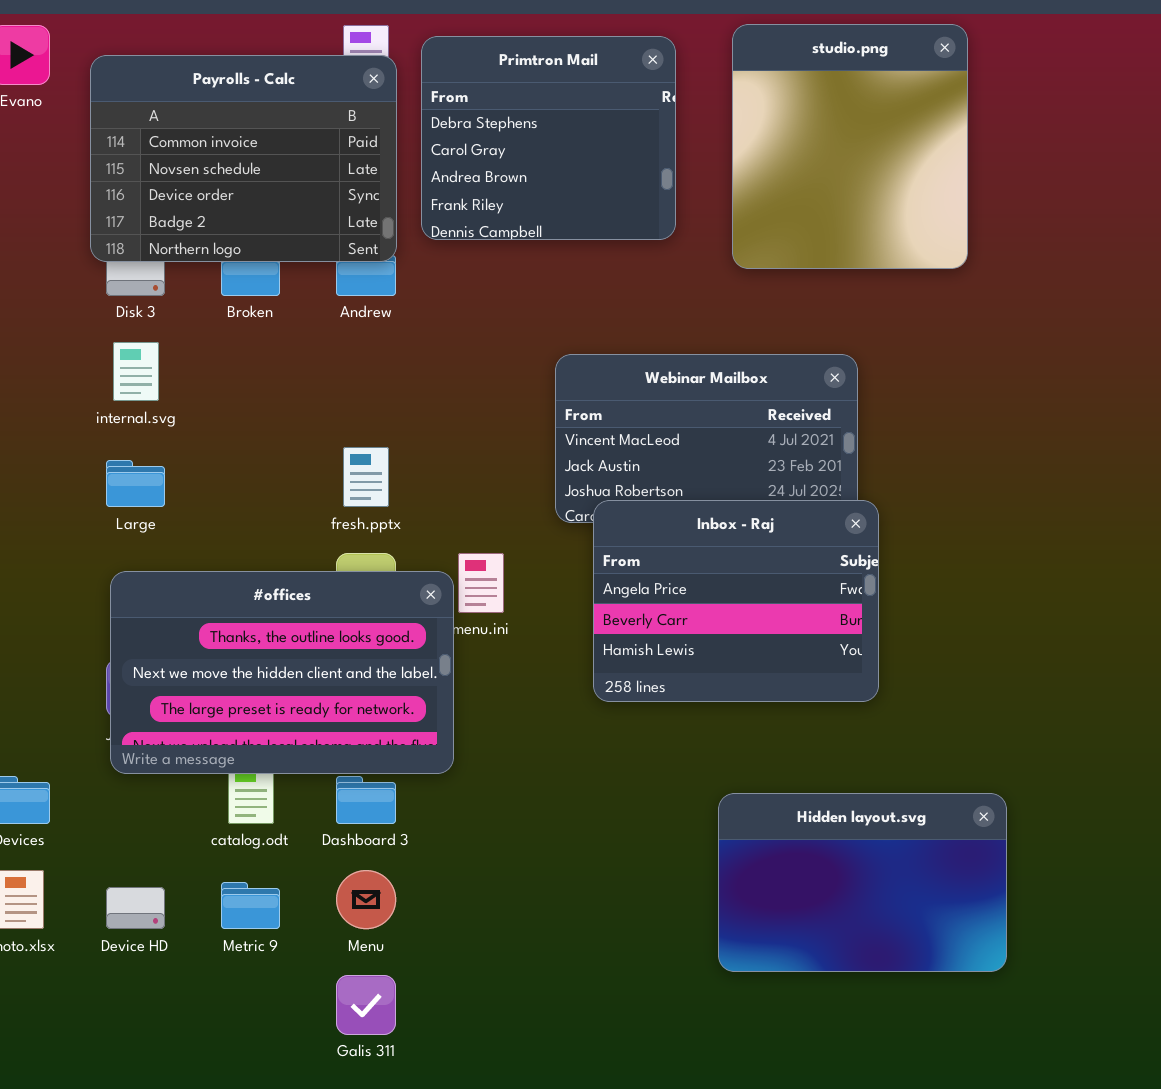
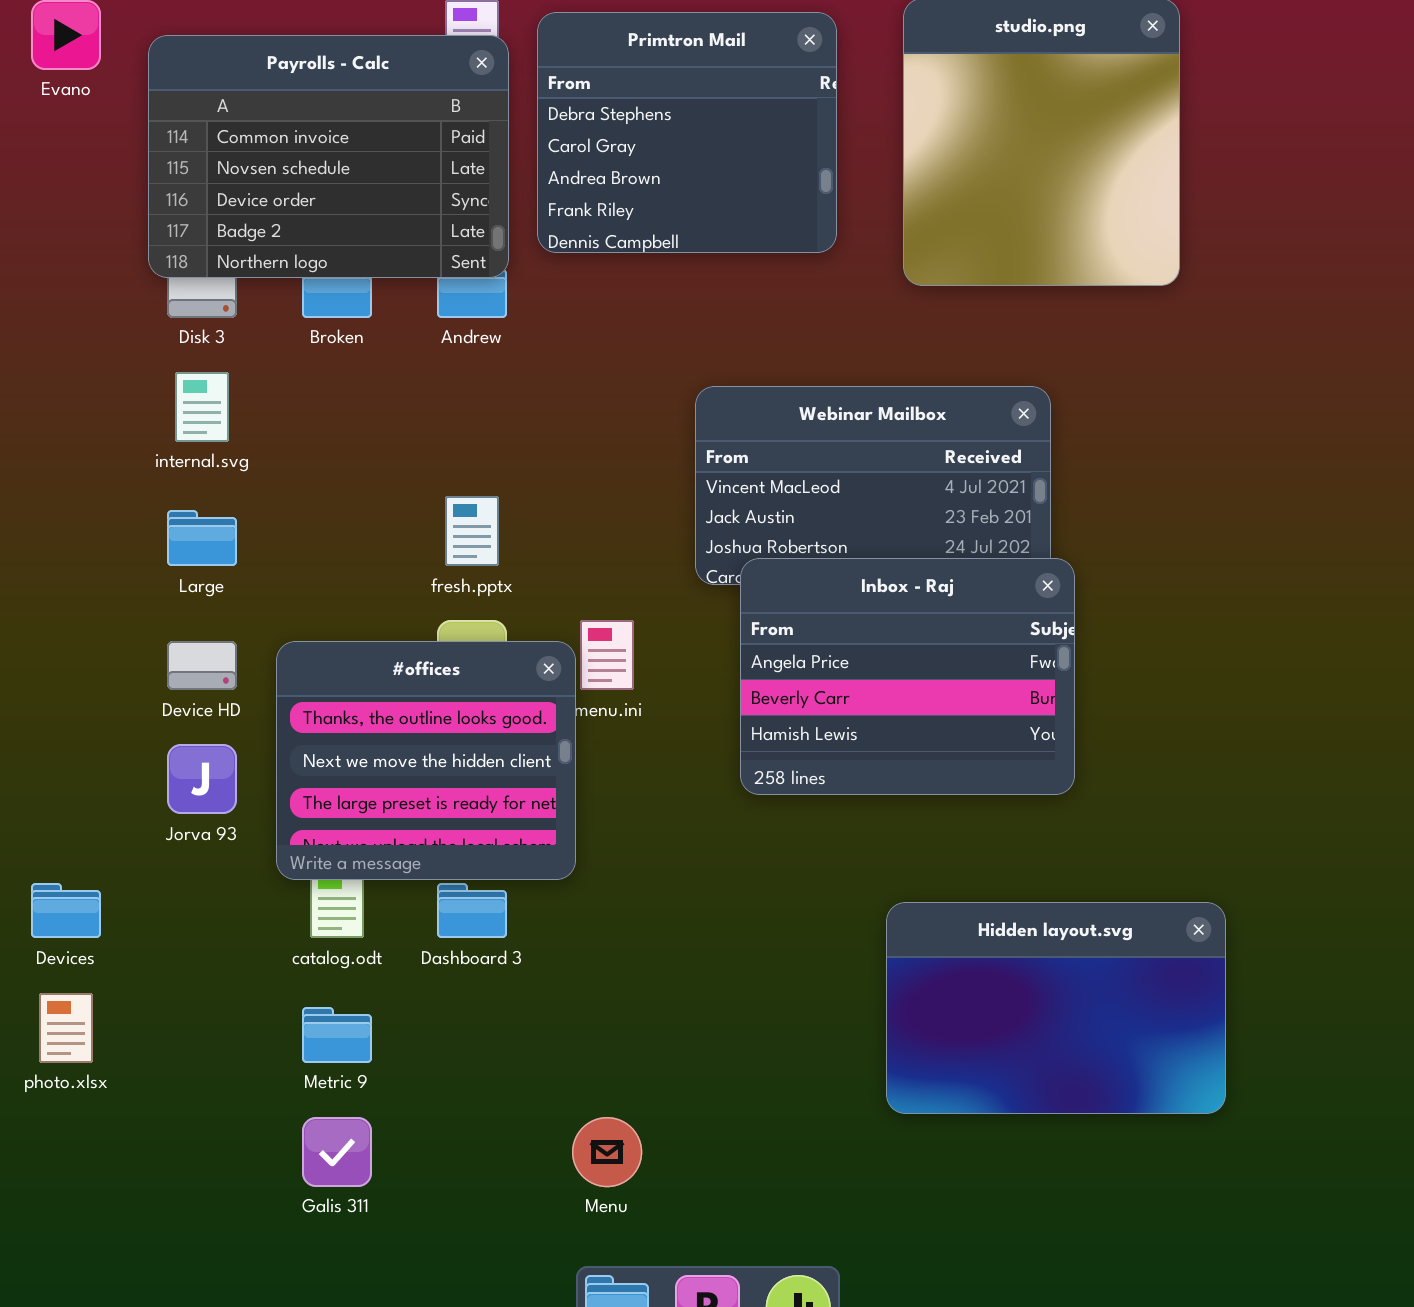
#offices: [110,571,454,774] -> [276,641,576,880], resized
Menu: [336,870,396,929] -> [572,1117,642,1187], moved
Device HD: [106,887,165,929] -> [167,641,237,690], moved
Galis 311: [336,975,396,1035] -> [302,1117,372,1187], moved

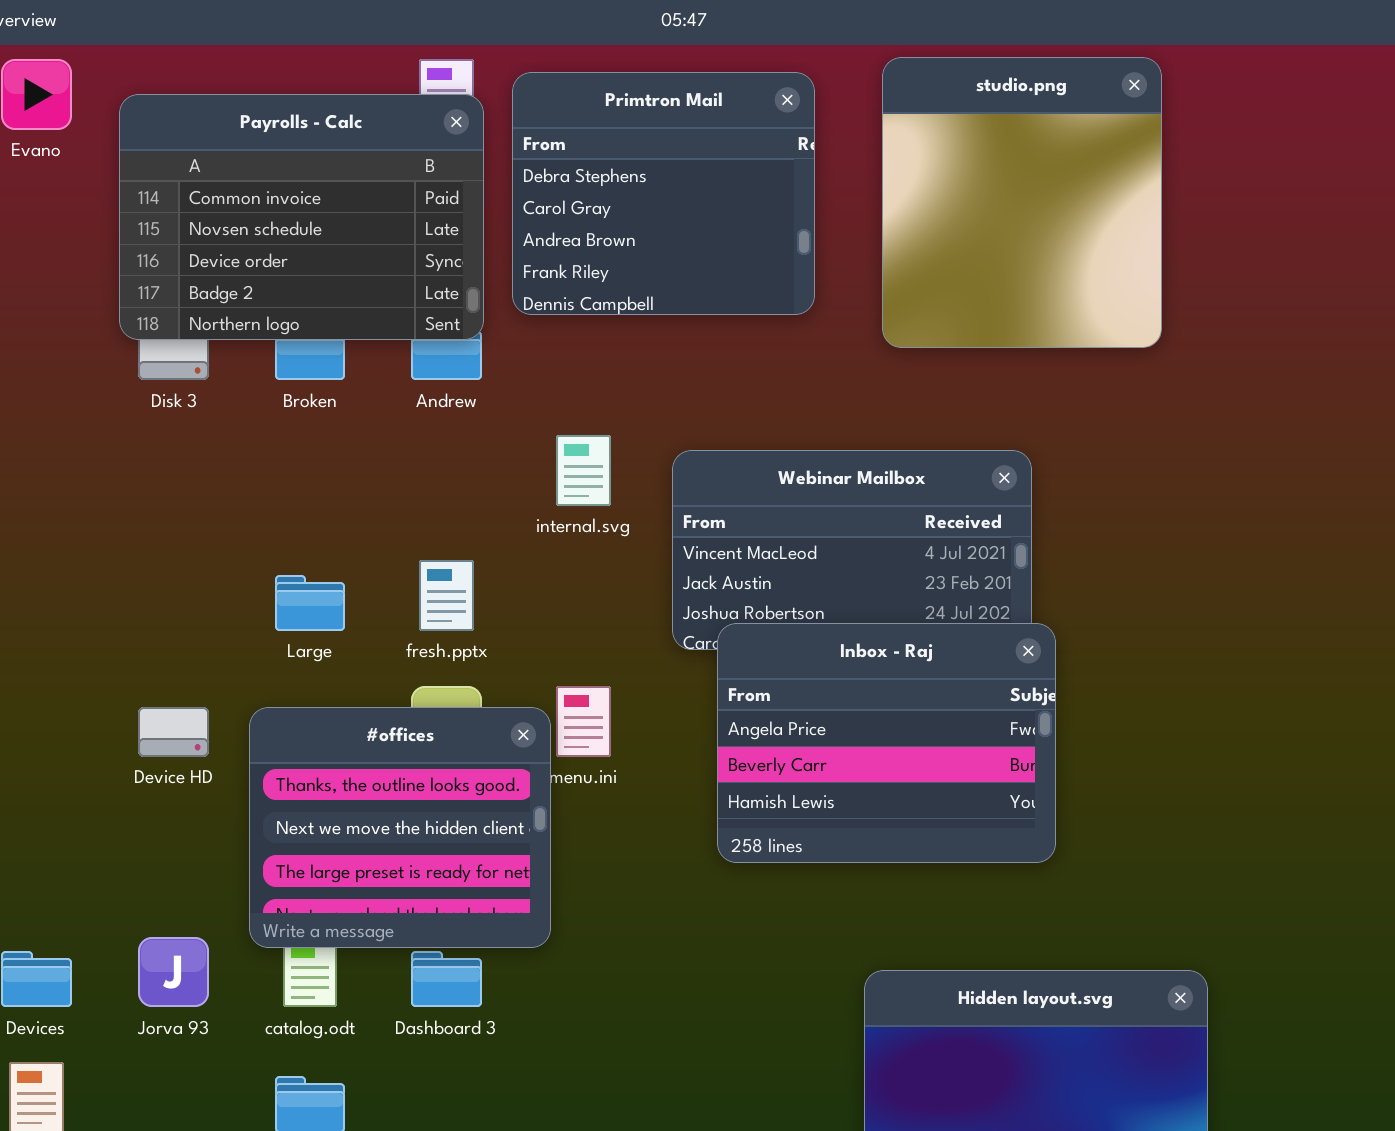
internal.svg: [175,372,229,442] -> [556,435,611,506], moved
Large: [167,510,237,566] -> [275,575,345,631], moved
Jorva 93: [167,744,237,814] -> [138,937,209,1007], moved

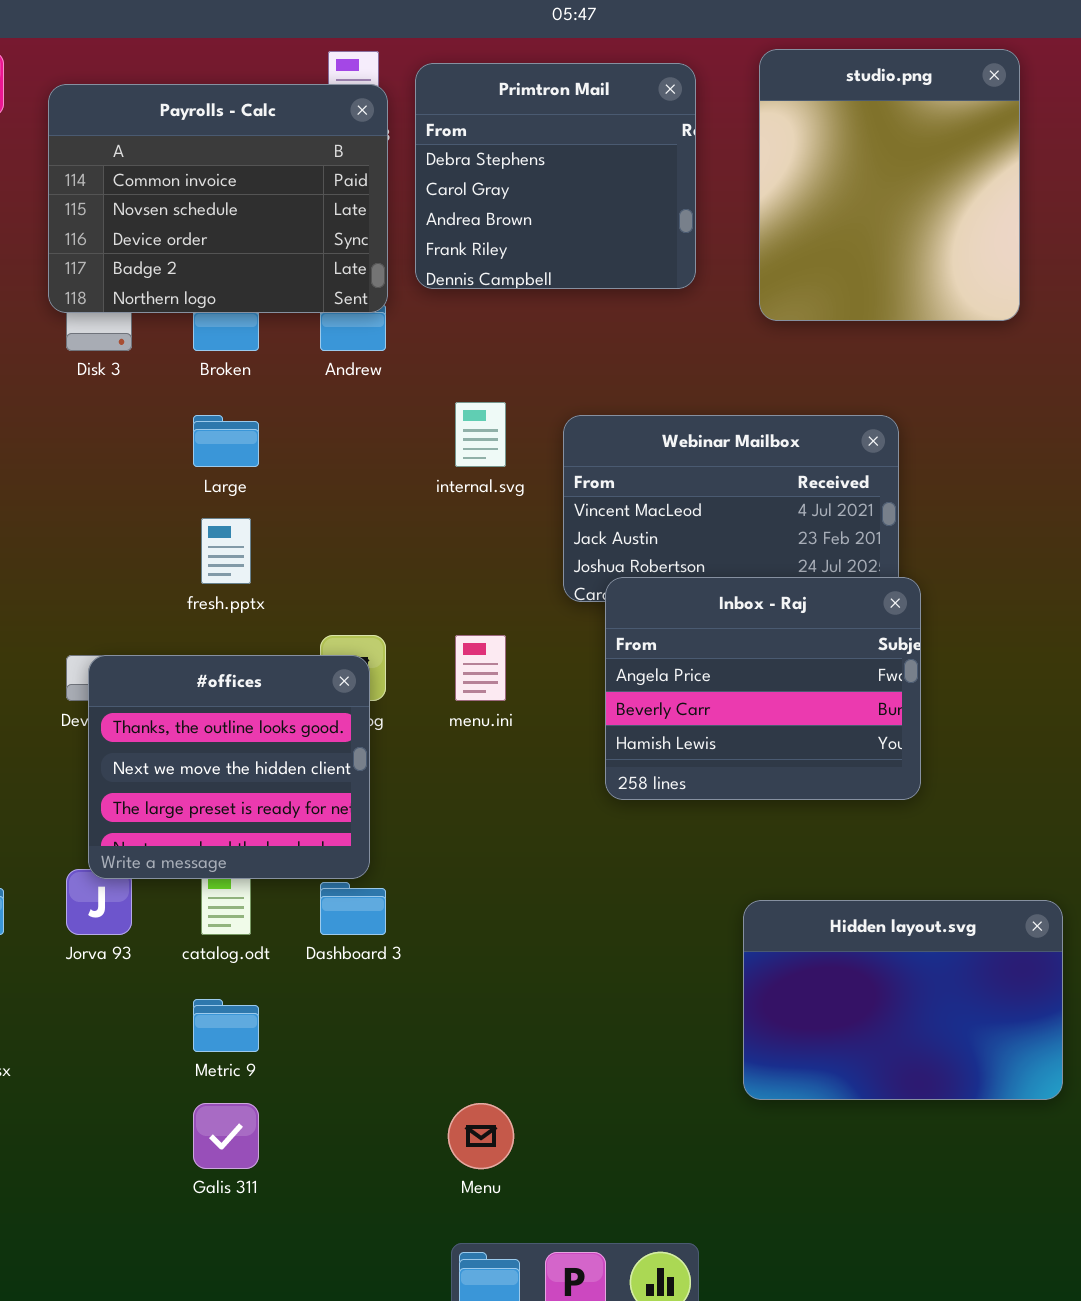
fresh.pptx: [419,560,474,631] -> [201,518,251,584], moved
Large: [275,575,345,631] -> [193,415,259,467], moved
#offices: [249,707,551,948] -> [88,655,370,879], moved

